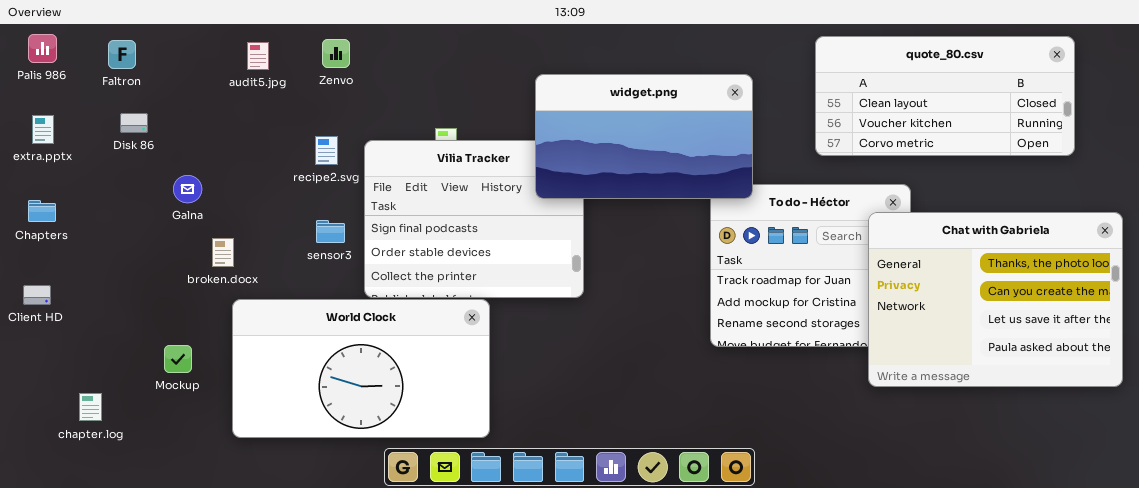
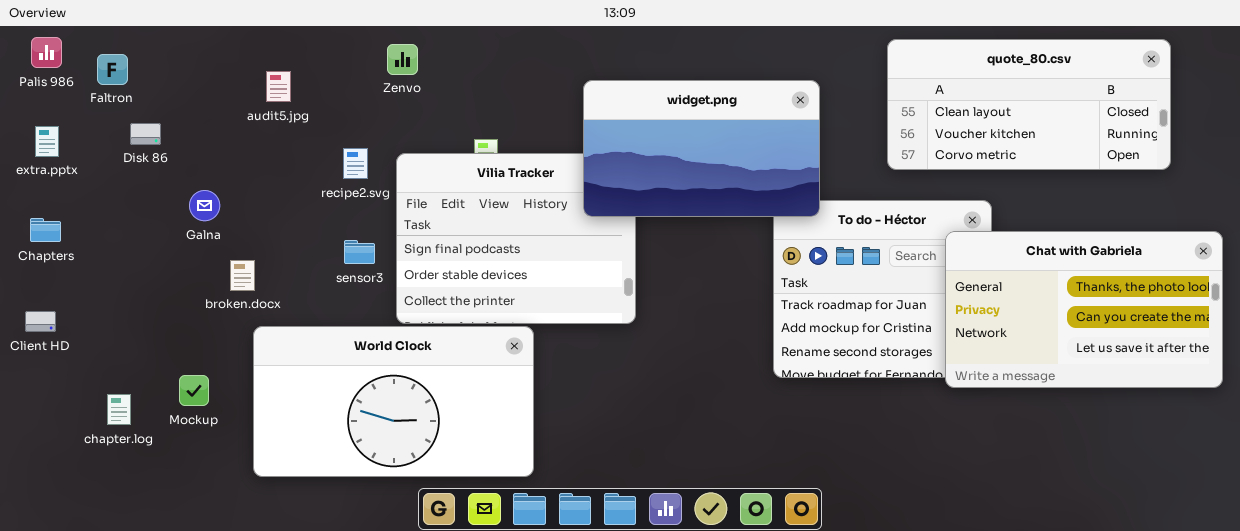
Zenvo: [322,39,350,68] -> [387,44,418,75], moved
Faltron: [108,40,136,69] -> [97,54,128,85], moved
audit5.jpg: [247,42,269,70] -> [266,71,291,102], moved
Chat with Gabriela: [868,212,1123,387] -> [945,231,1223,388], resized
chapter.log: [79,393,102,421] -> [107,394,131,425], moved

